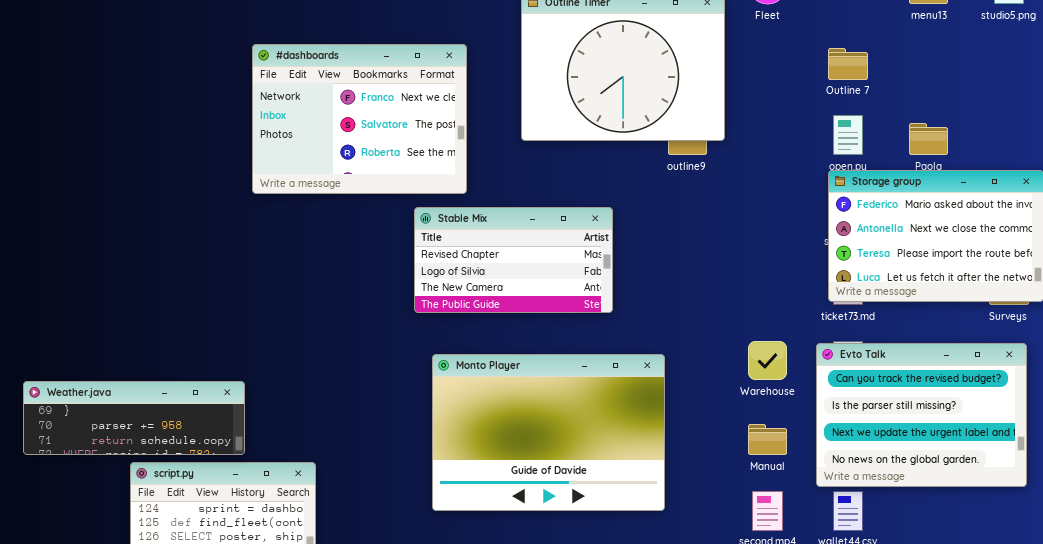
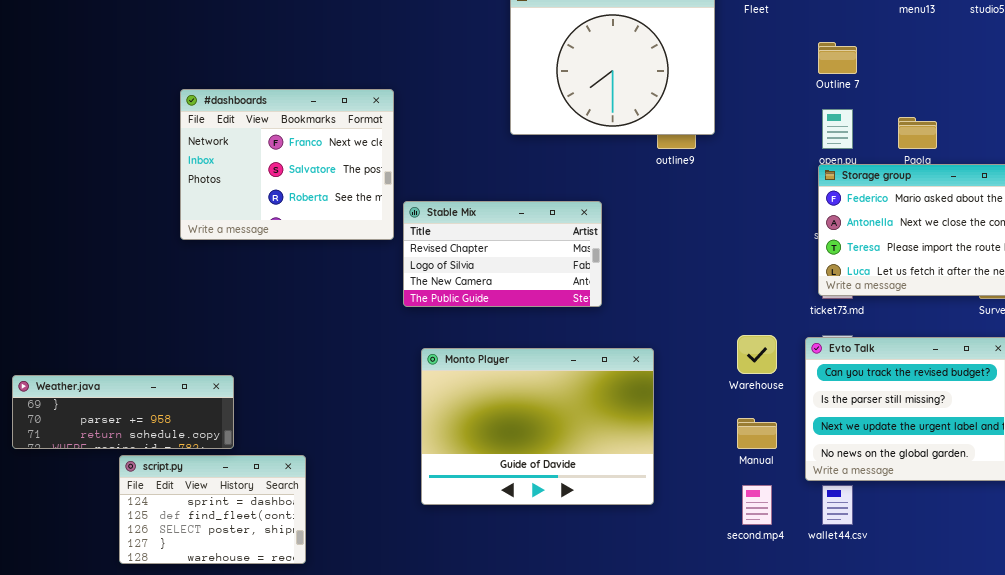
#dashboards: [252,44,467,194] -> [180,89,394,240], moved

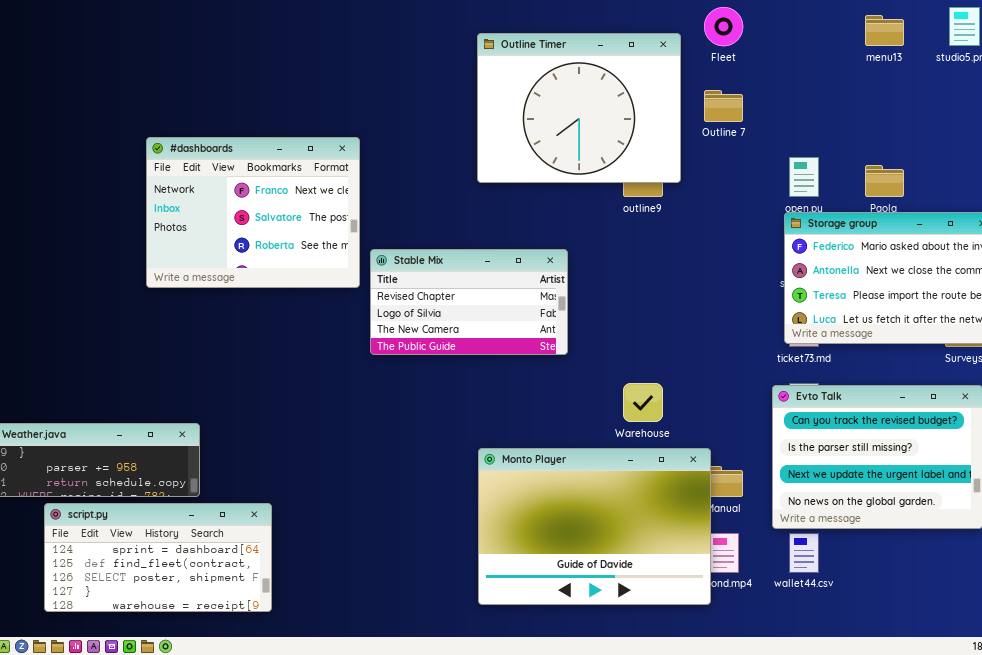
Outline 7: [818,42,857,74] -> [704,90,743,122], moved
Warehouse: [737,335,777,374] -> [623,383,663,422], moved
Monto Player: [421,348,654,505] -> [478,448,711,605], moved
script.py: [119,455,306,564] -> [44,503,272,612], resized

